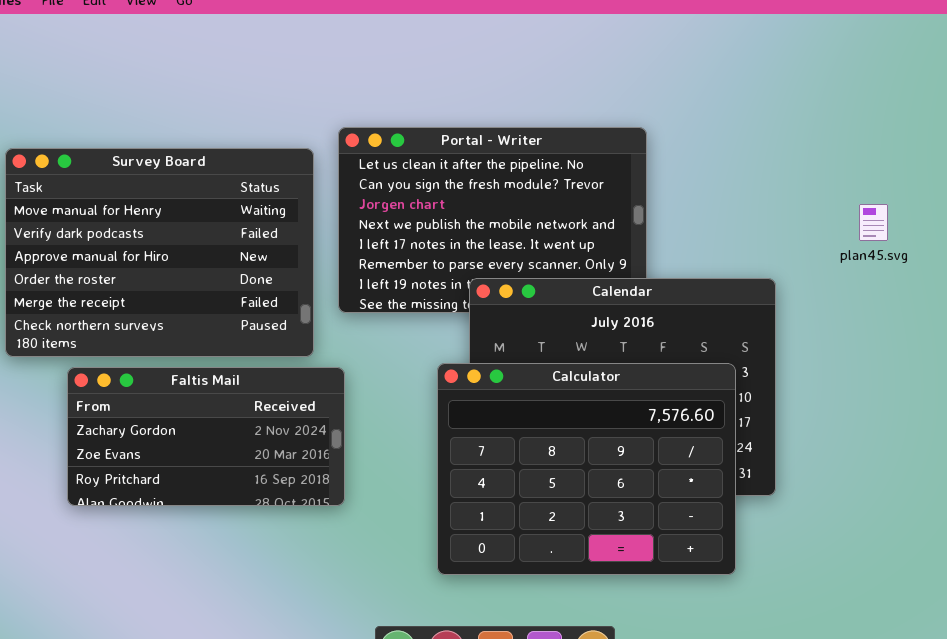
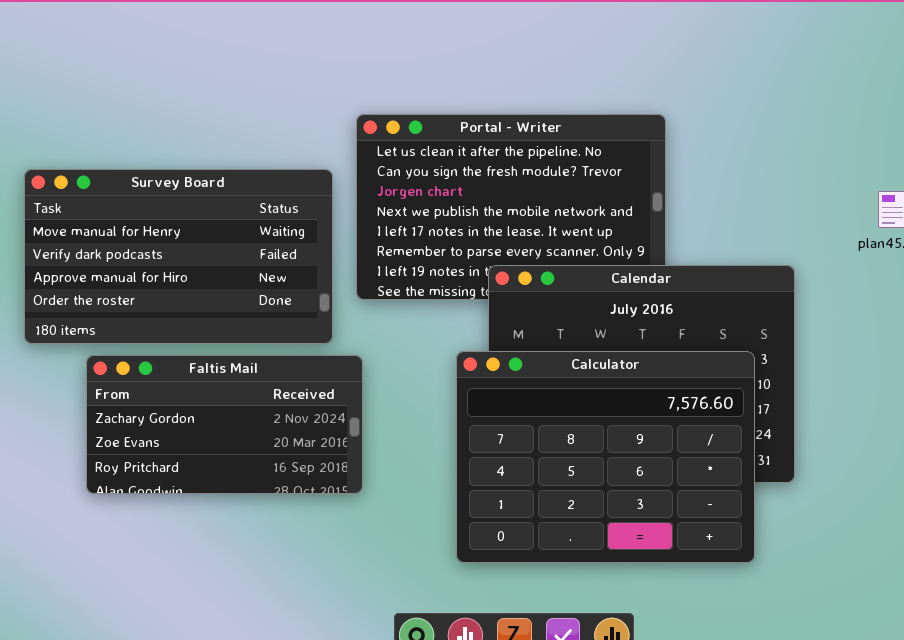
Survey Board: [5,148,314,357] -> [24,169,333,344], resized

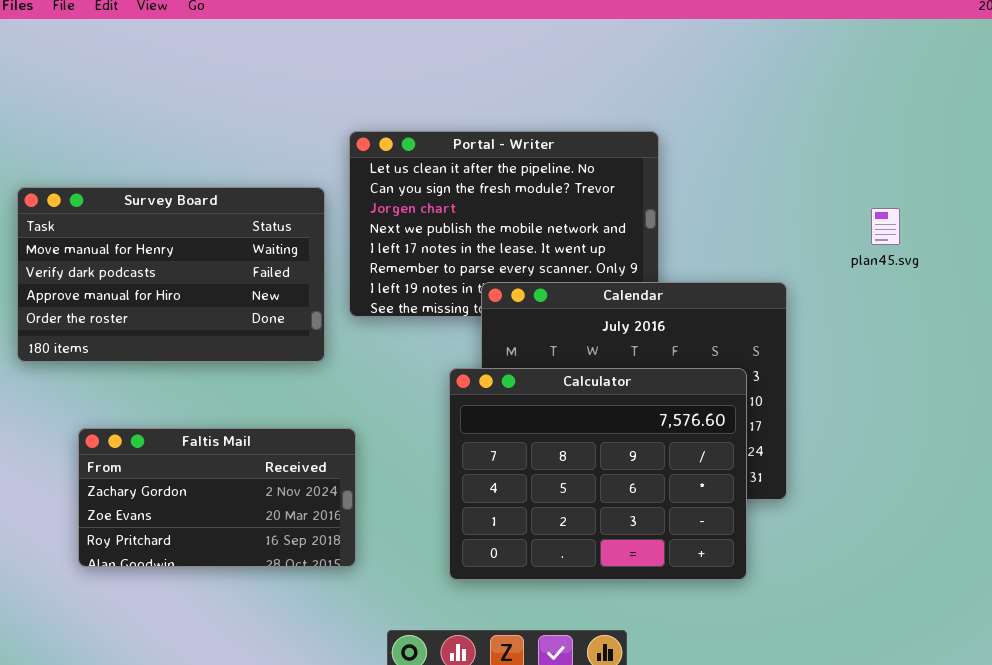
Faltis Mail: [86,355,363,494] -> [78,428,356,567], moved

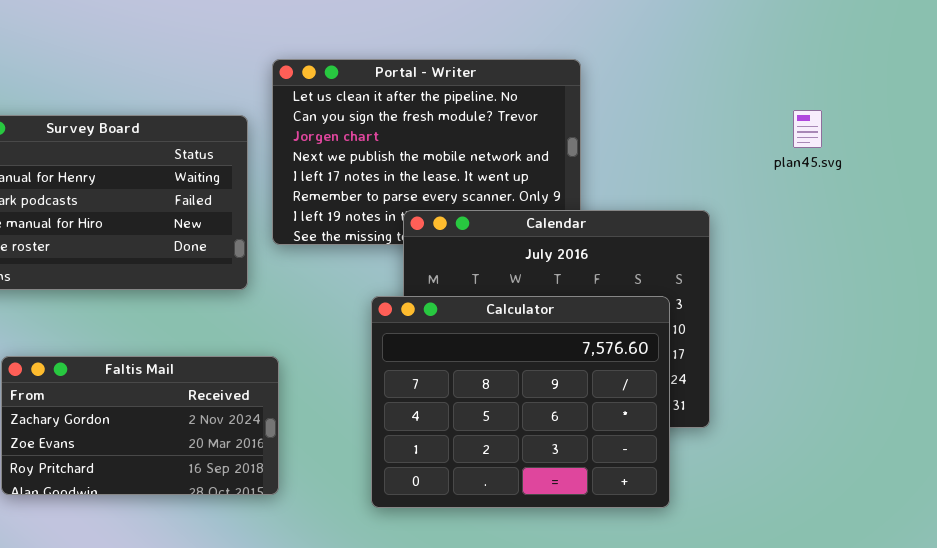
plan45.svg: [871,208,900,245] -> [793,110,822,148], moved

